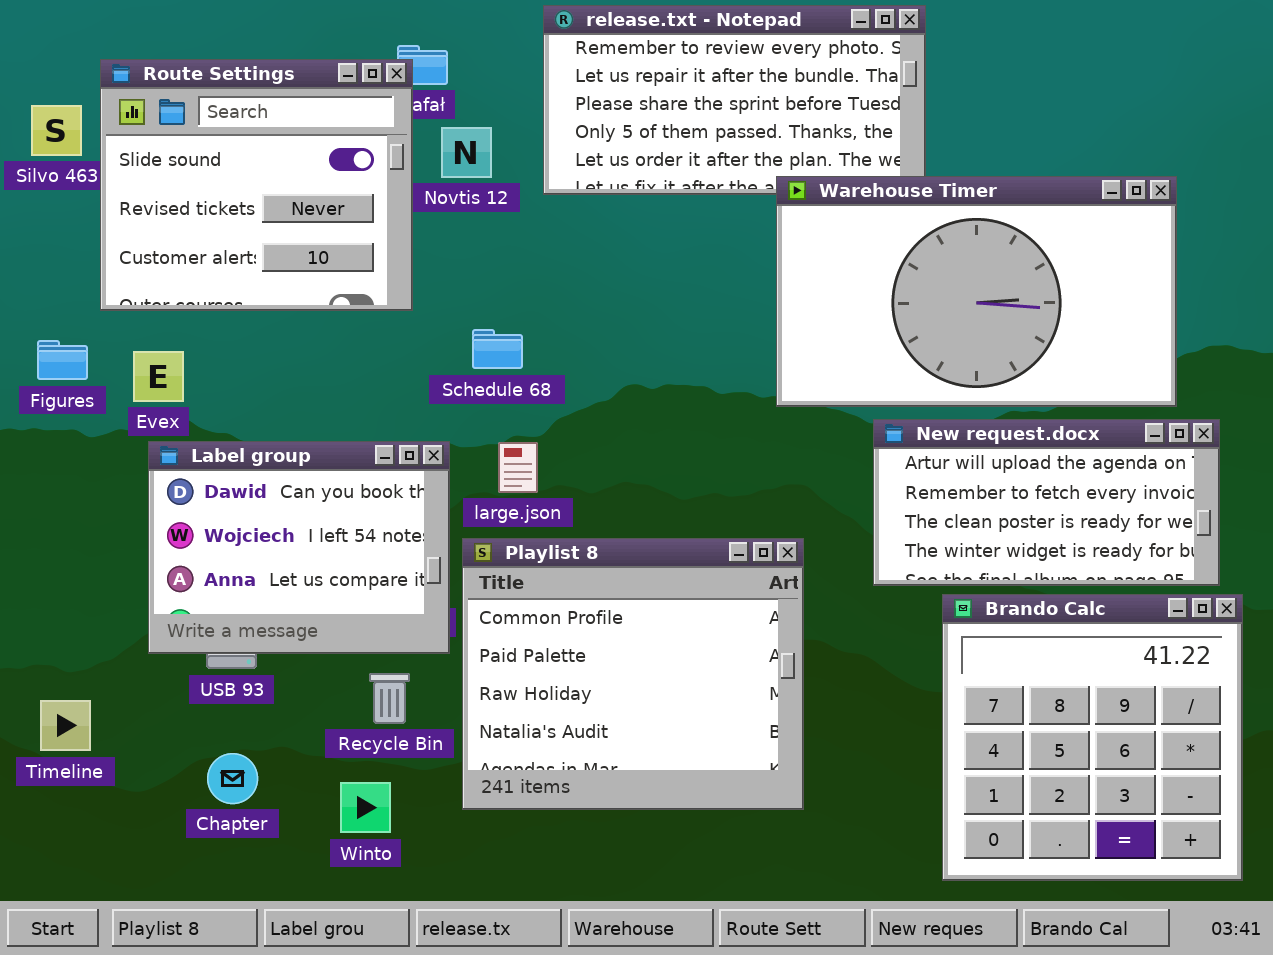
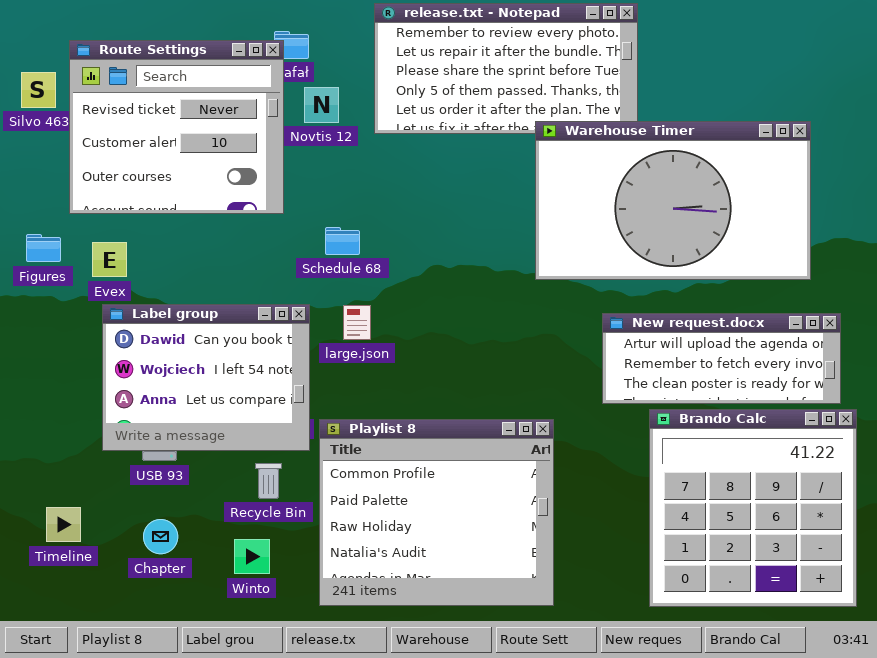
Route Settings: [100,59,413,311] -> [69,40,284,214], scrolled down 1 row
New request.docx: [873,419,1220,586] -> [602,313,841,404], resized
Playlist 8: [462,538,804,810] -> [319,419,554,606], moved
Timeline: [40,700,91,751] -> [46,507,81,542], moved

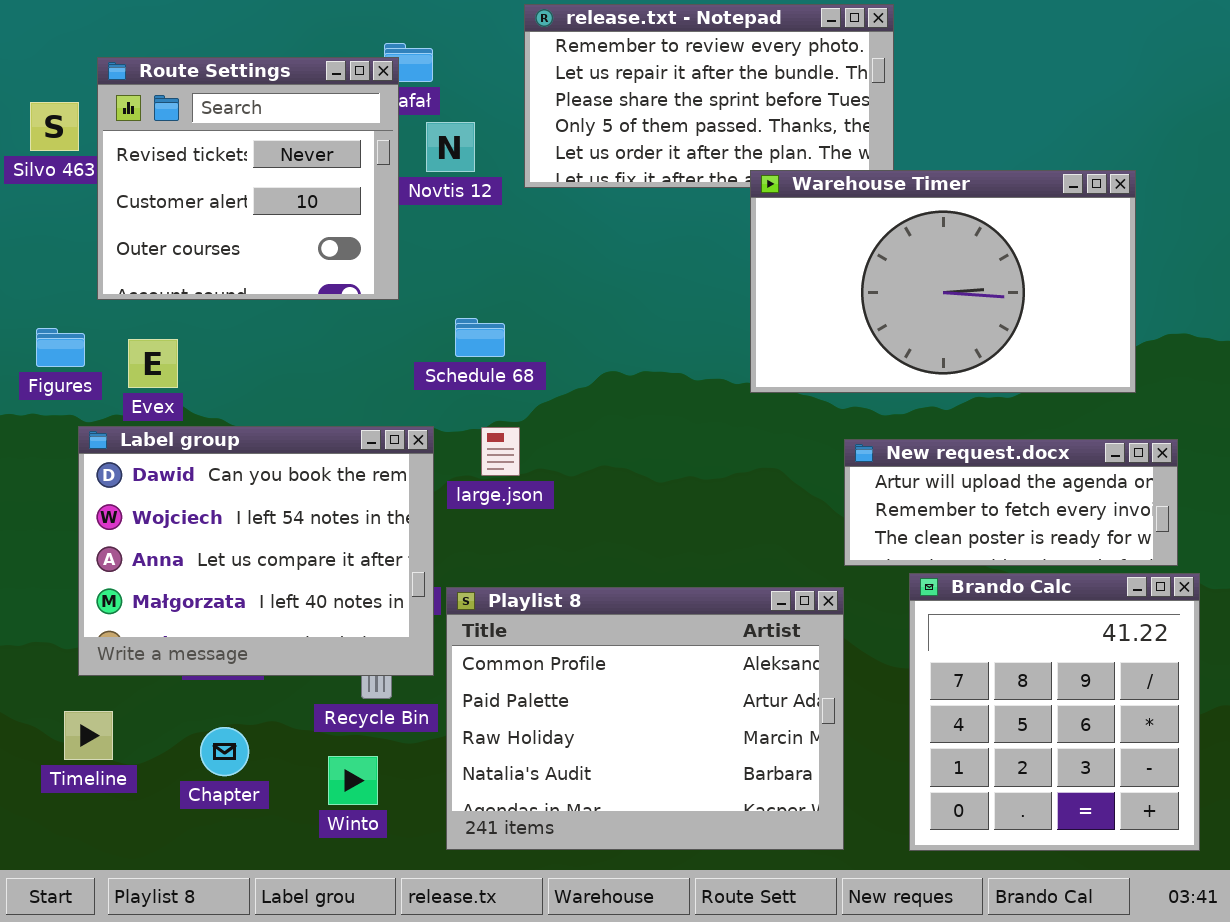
Label group: [102,304,310,451] -> [78,426,434,676], resized
Playlist 8: [319,419,554,606] -> [446,587,844,850], resized

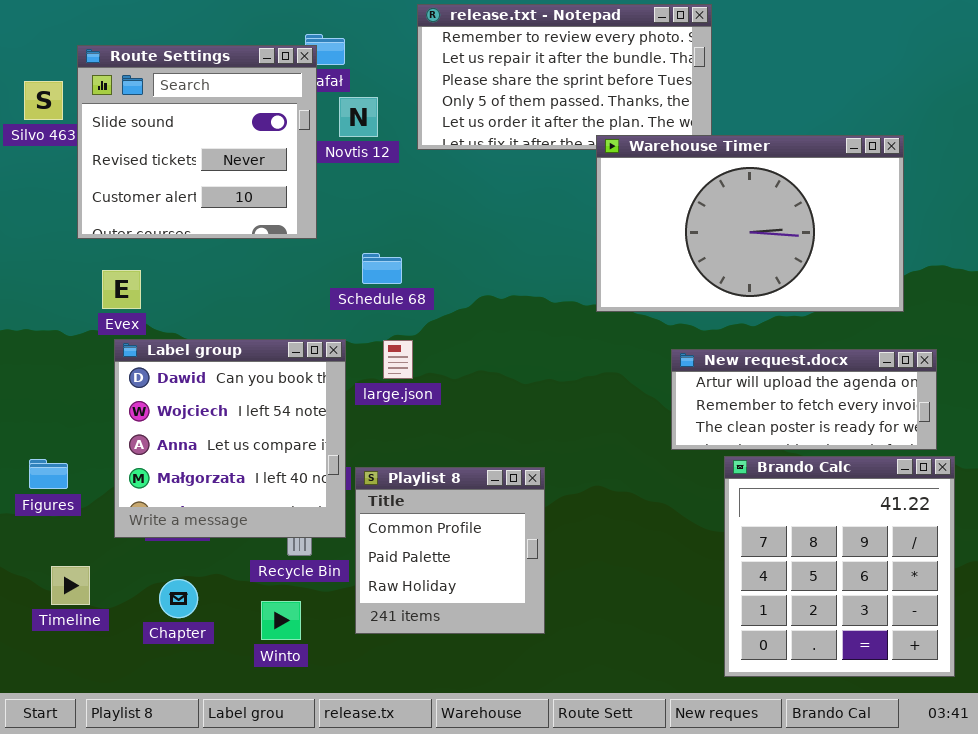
Route Settings: [97,57,399,300] -> [77,45,317,239], scrolled up 1 row
Figures: [36,328,85,367] -> [29,459,68,489], moved
Label group: [78,426,434,676] -> [114,339,346,538], resized
Playlist 8: [446,587,844,850] -> [355,467,545,634], resized

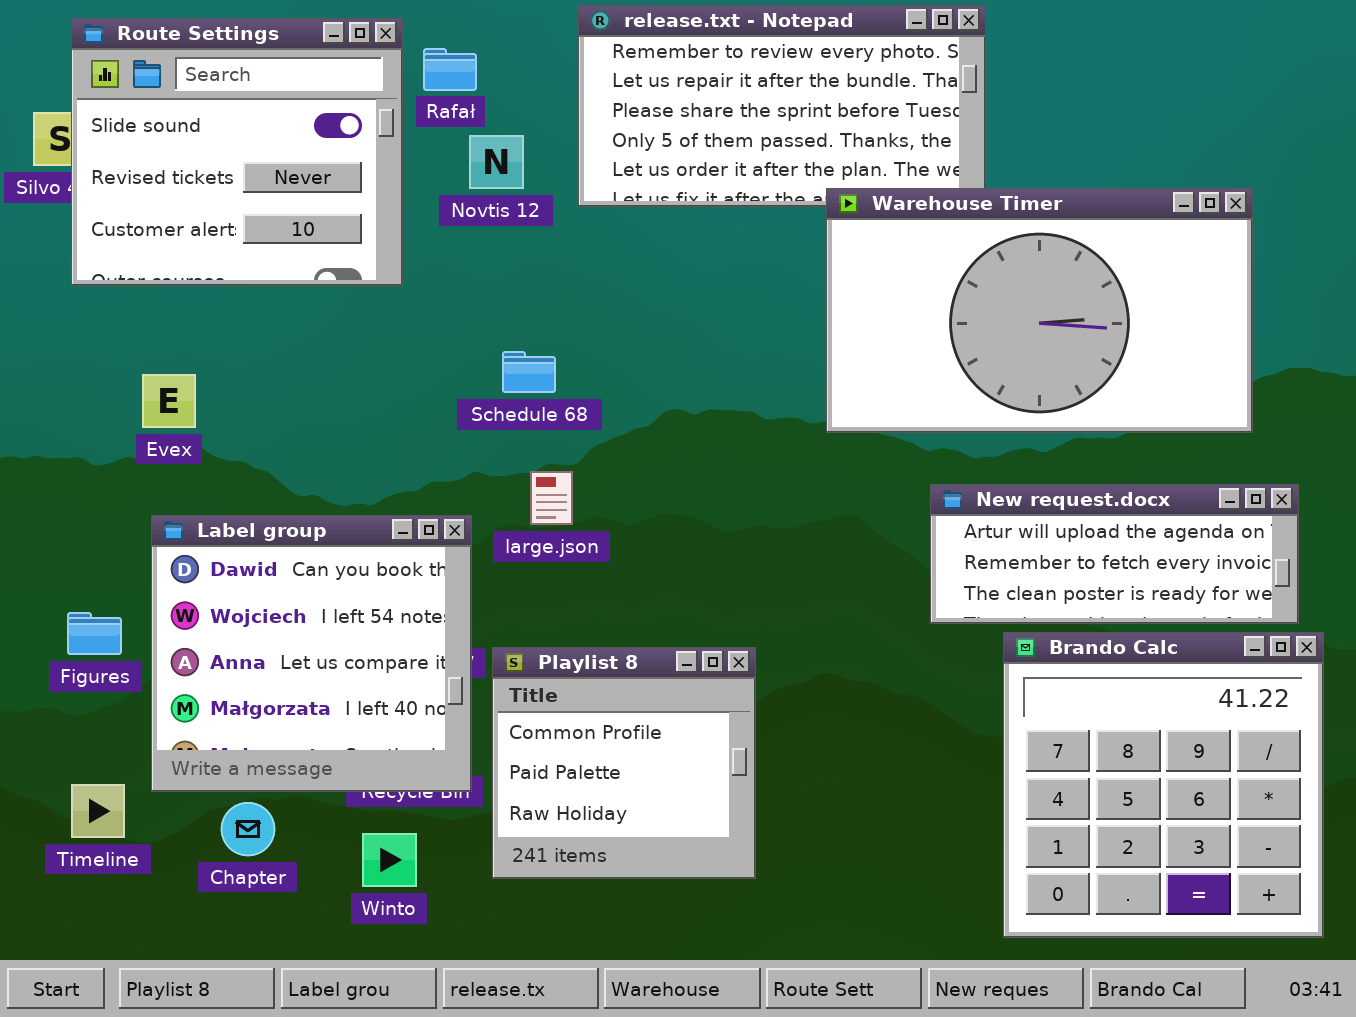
Route Settings: [77,45,317,239] -> [71,18,403,286], moved
Label group: [114,339,346,538] -> [151,515,472,792], moved
Figures: [29,459,68,489] -> [67,612,122,655], moved

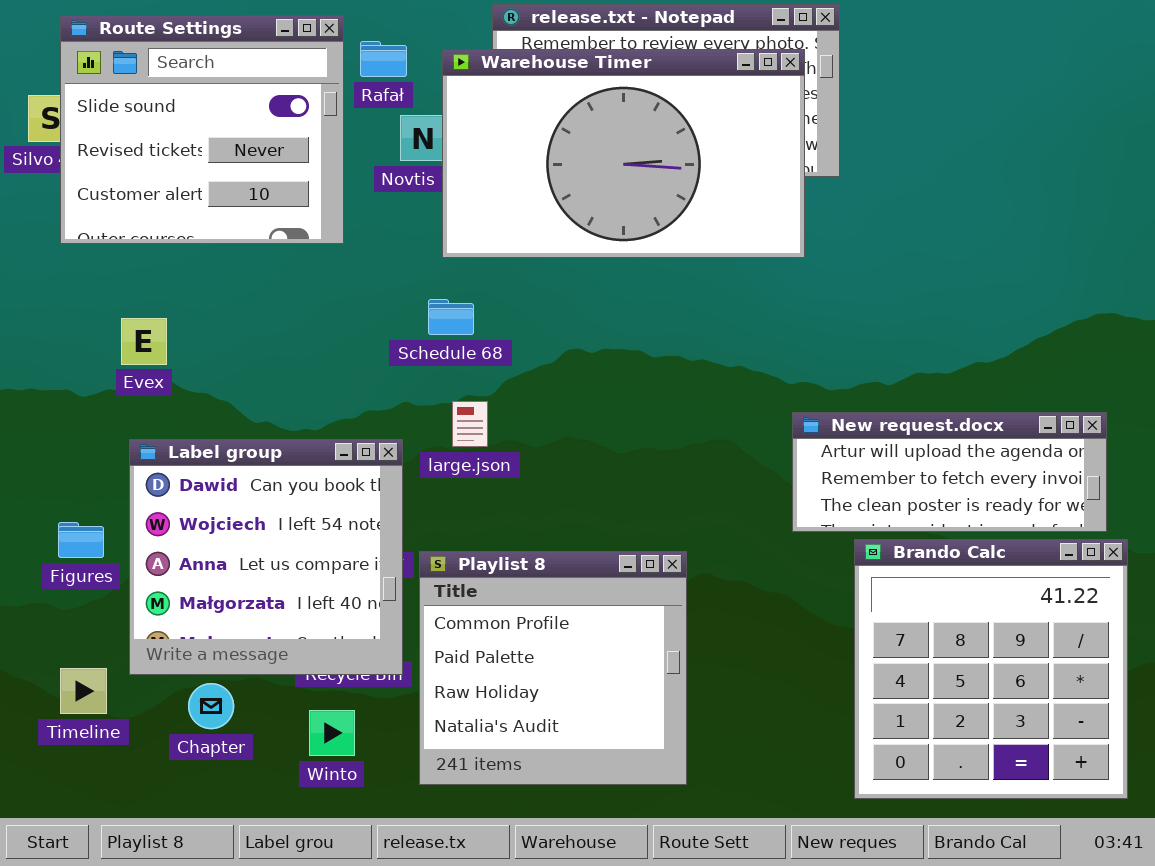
Warehouse Timer: [826,188,1253,433] -> [442,49,805,258], moved
Playlist 8: [492,647,756,879] -> [419,551,687,785], resized

